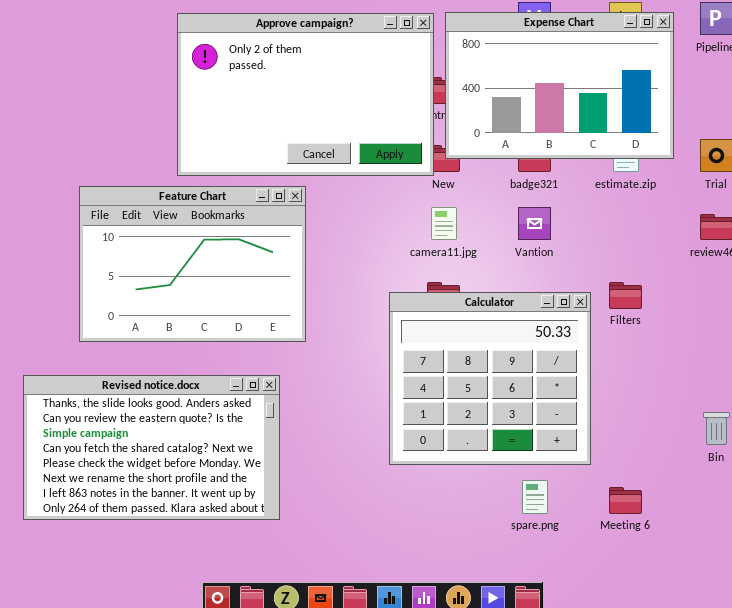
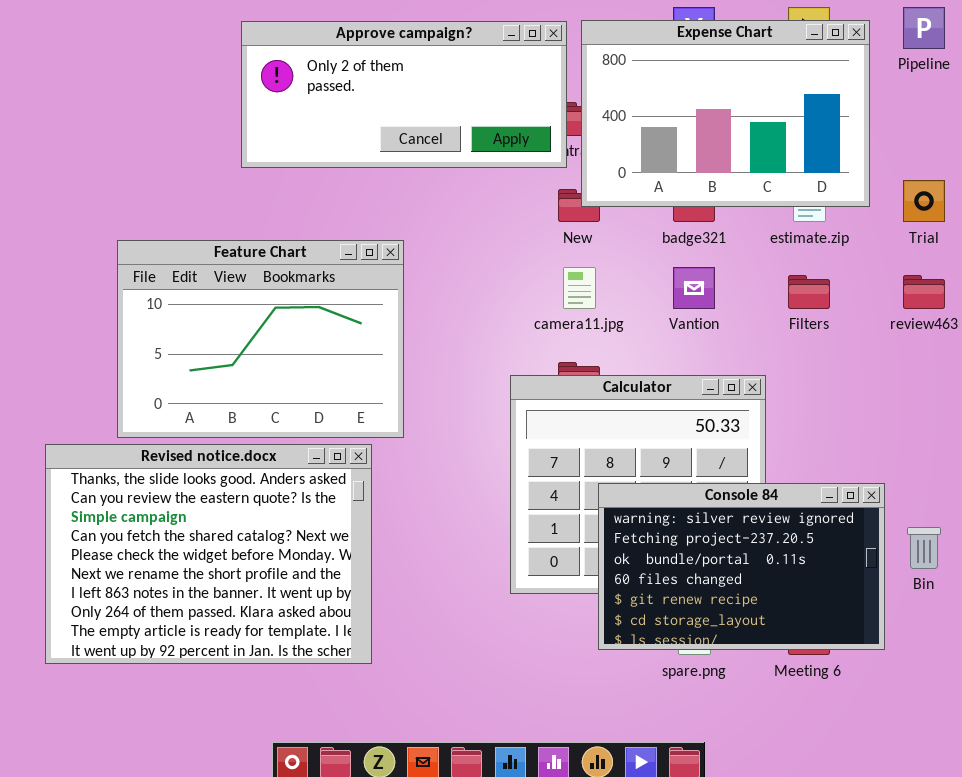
Approve campaign?: [177,13,434,176] -> [241,21,567,168], resized
Filters: [609,282,642,309] -> [788,275,830,309], moved
Revised notice.docx: [23,375,280,520] -> [45,444,372,664], resized
Console 84: none -> [598,483,885,650], opened

